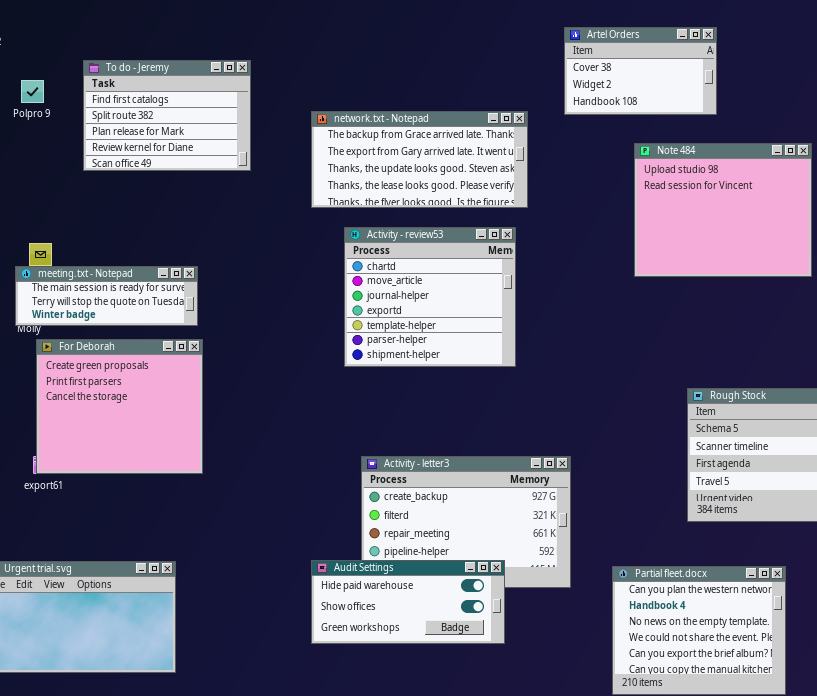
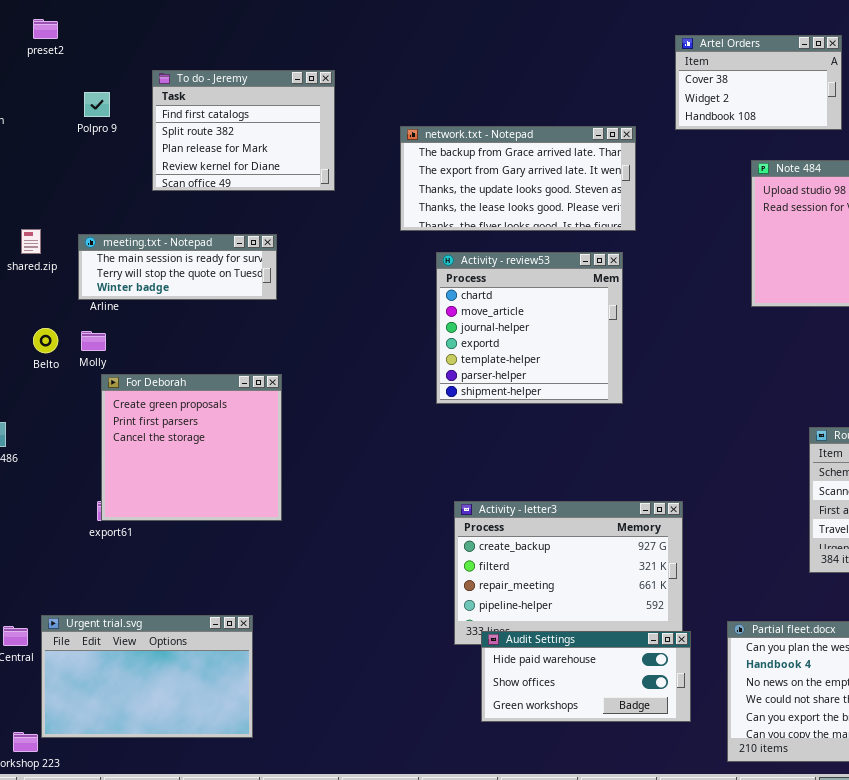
meeting.txt - Notepad: [15,266,198,326] -> [78,234,277,300], moved
Audit Settings: [311,560,505,644] -> [481,631,691,722], moved

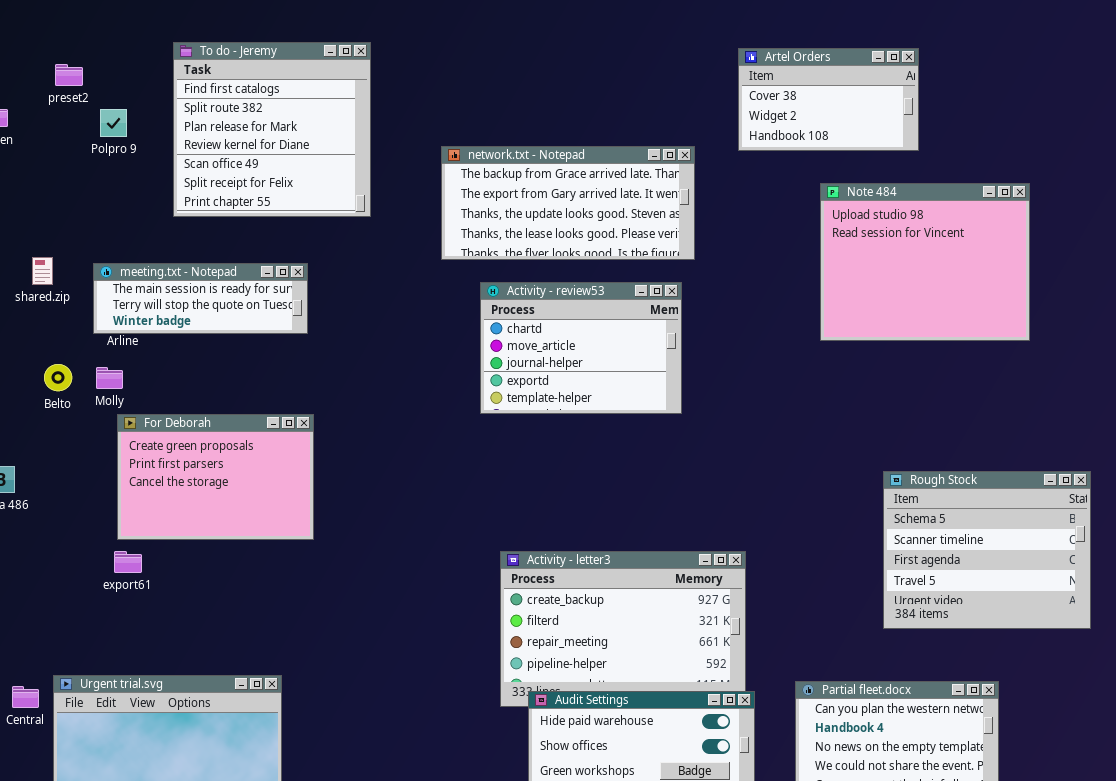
preset2: [33,19,58,39] -> [55,64,83,86], moved
To do - Jeremy: [152,70,335,191] -> [173,42,371,217], resized
Activity - review53: [436,252,623,404] -> [480,282,682,414], resized
For Deborah: [101,374,282,521] -> [117,414,314,540], resized

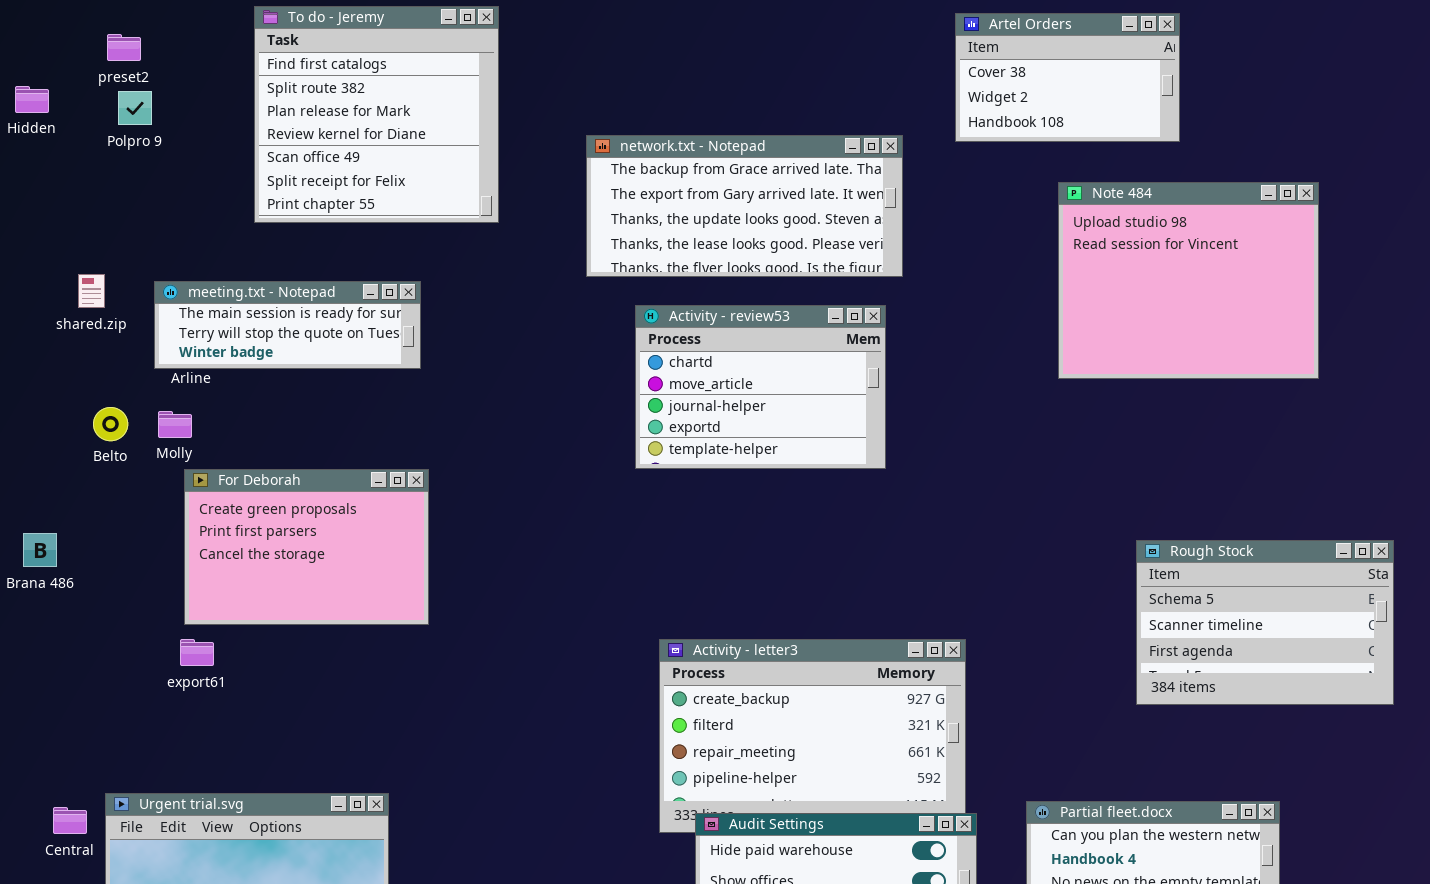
Polpro 9: [100,109,127,137] -> [118,91,152,125], moved
Rough Stock: [883,471,1091,629] -> [1136,540,1394,705], resized

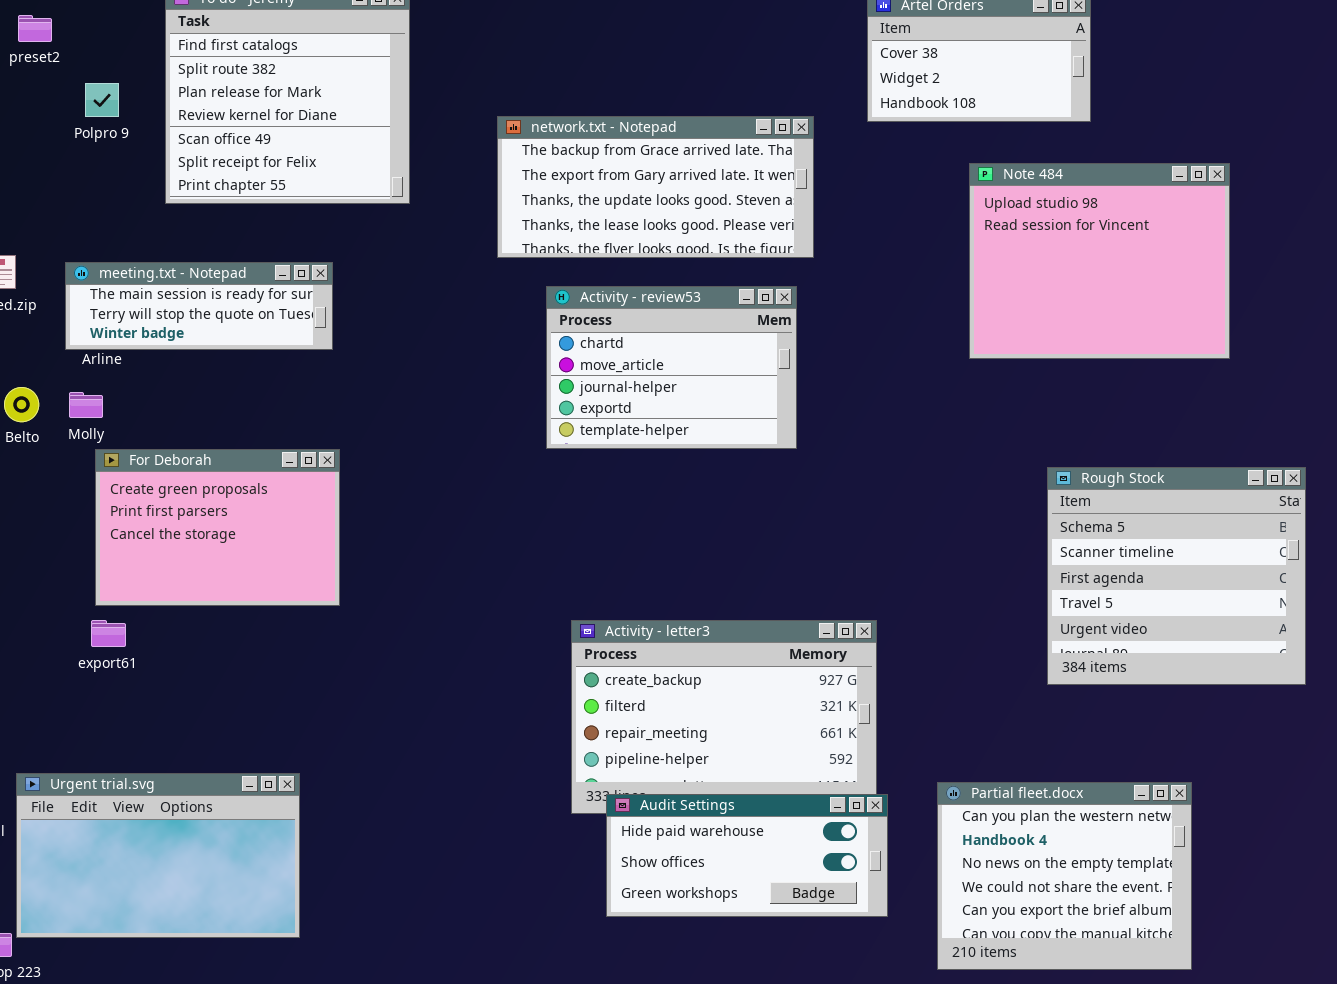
Polpro 9: [118,91,152,125] -> [85,83,119,117], moved
Rough Stock: [1136,540,1394,705] -> [1047,467,1306,685], resized

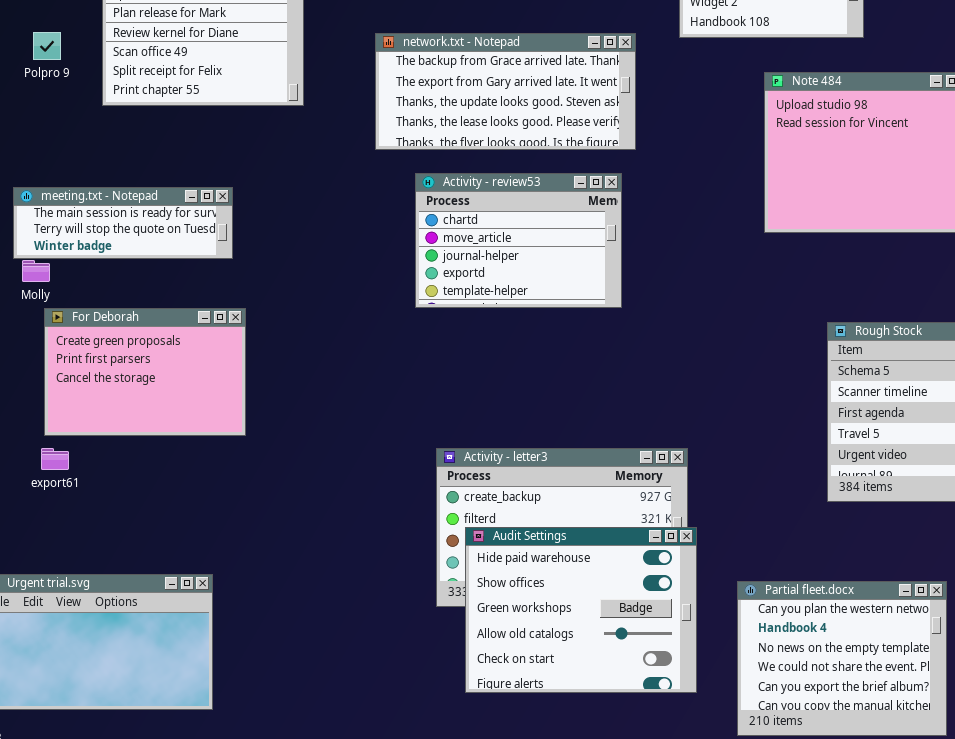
Polpro 9: [85,83,119,117] -> [33,32,61,60], moved
meeting.txt - Notepad: [65,262,333,350] -> [13,187,233,259], moved
Audit Settings: [606,794,888,917] -> [465,527,697,693], resized

